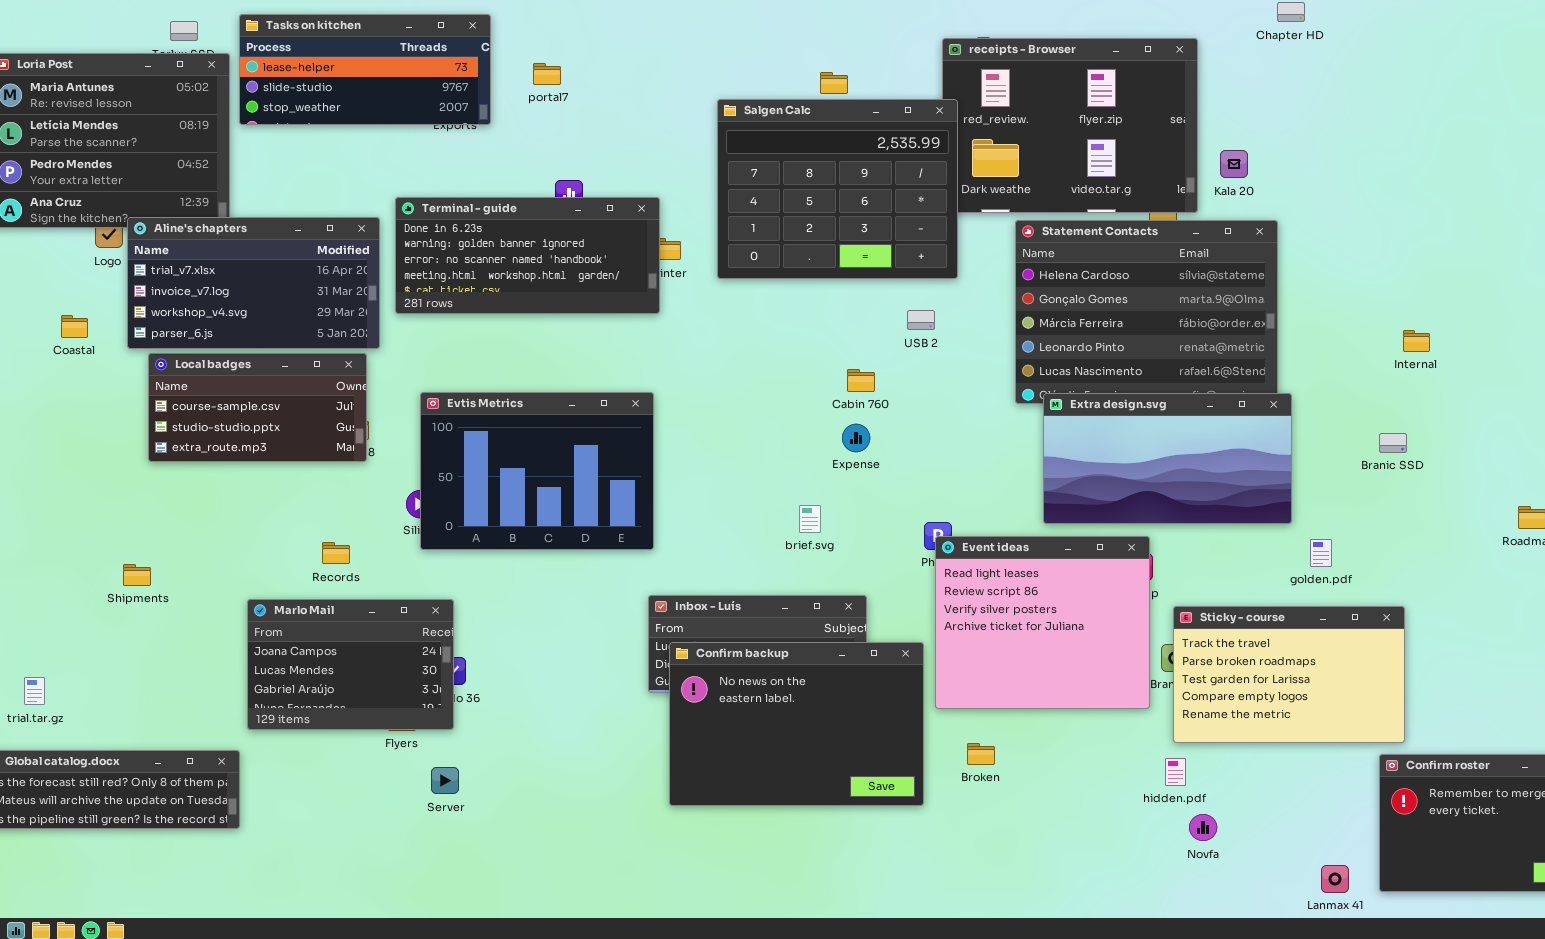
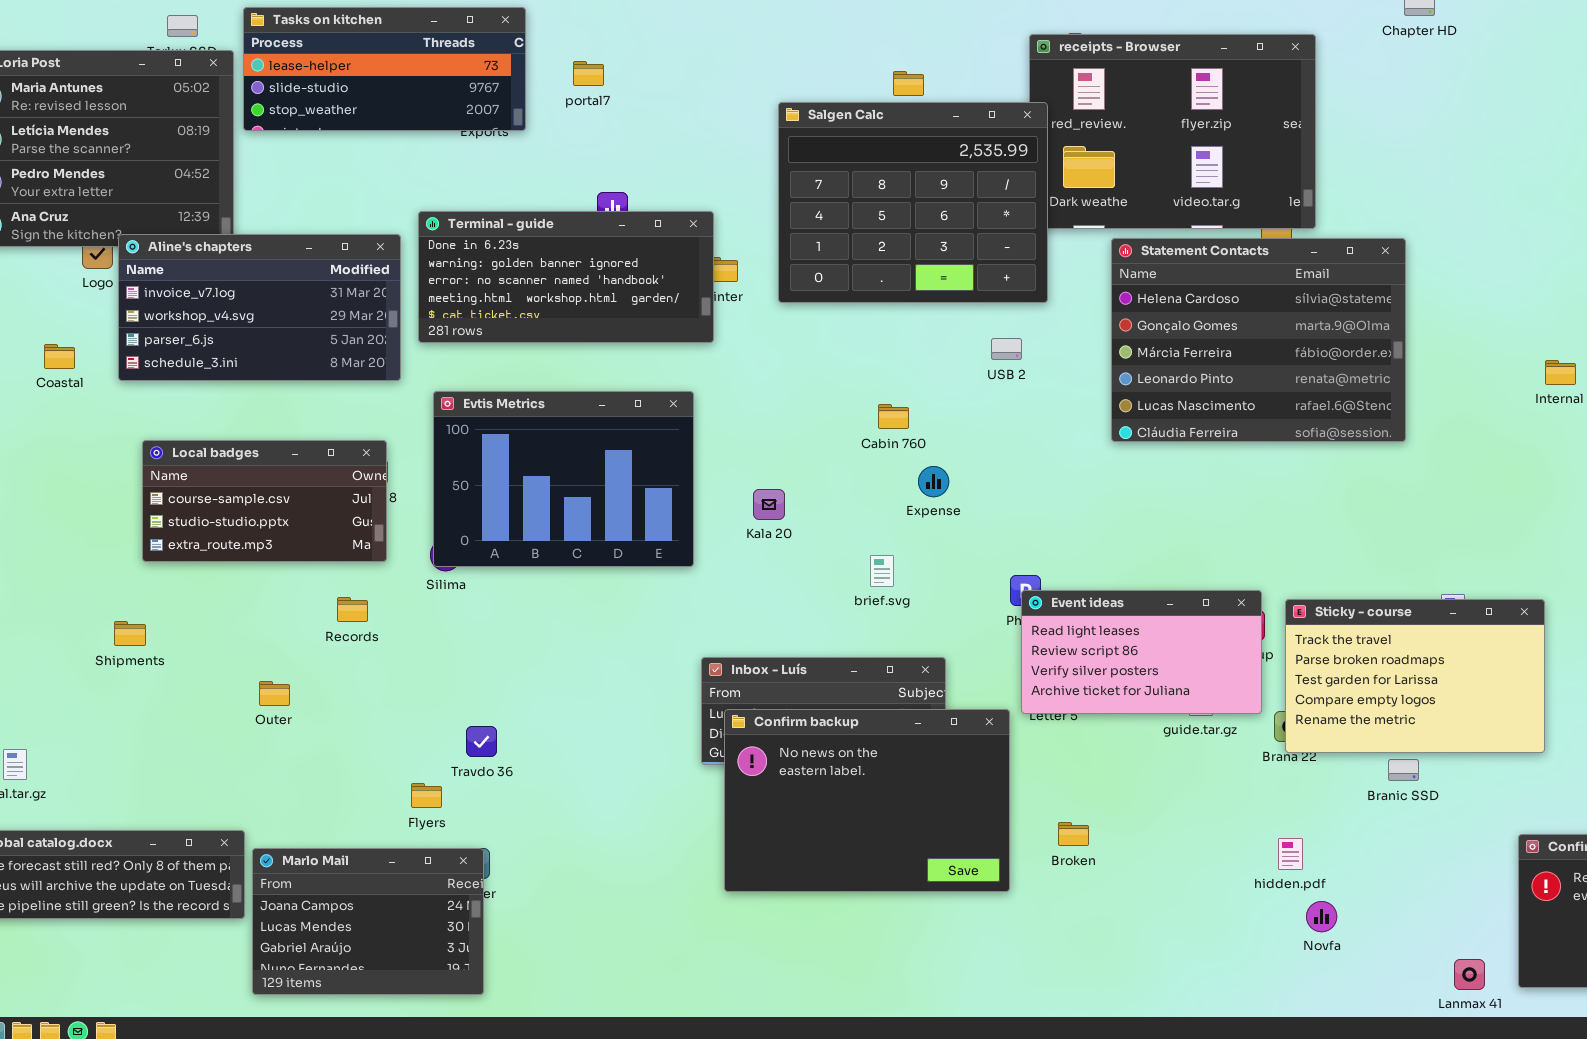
Kala 20: [1220,150,1248,178] -> [753,489,785,520], moved
Aline's chapters: [127,217,380,349] -> [118,234,401,381], scrolled down 1 row
Local badges: [148,353,367,462] -> [142,440,387,562], moved
Cabin 760: [847,369,875,392] -> [878,404,909,429], moved
Evtis Metrics: [420,392,654,550] -> [433,391,694,567], moved
Extra design.svg: [1043,393,1292,524] -> none, closed
Branic SSD: [1379,433,1407,453] -> [1388,759,1419,781], moved
Event ideas: [935,536,1150,709] -> [1021,590,1262,714], resized
Marlo Mail: [247,599,454,730] -> [252,848,484,995], moved
Sticky - course: [1173,606,1405,743] -> [1285,599,1545,753], moved

